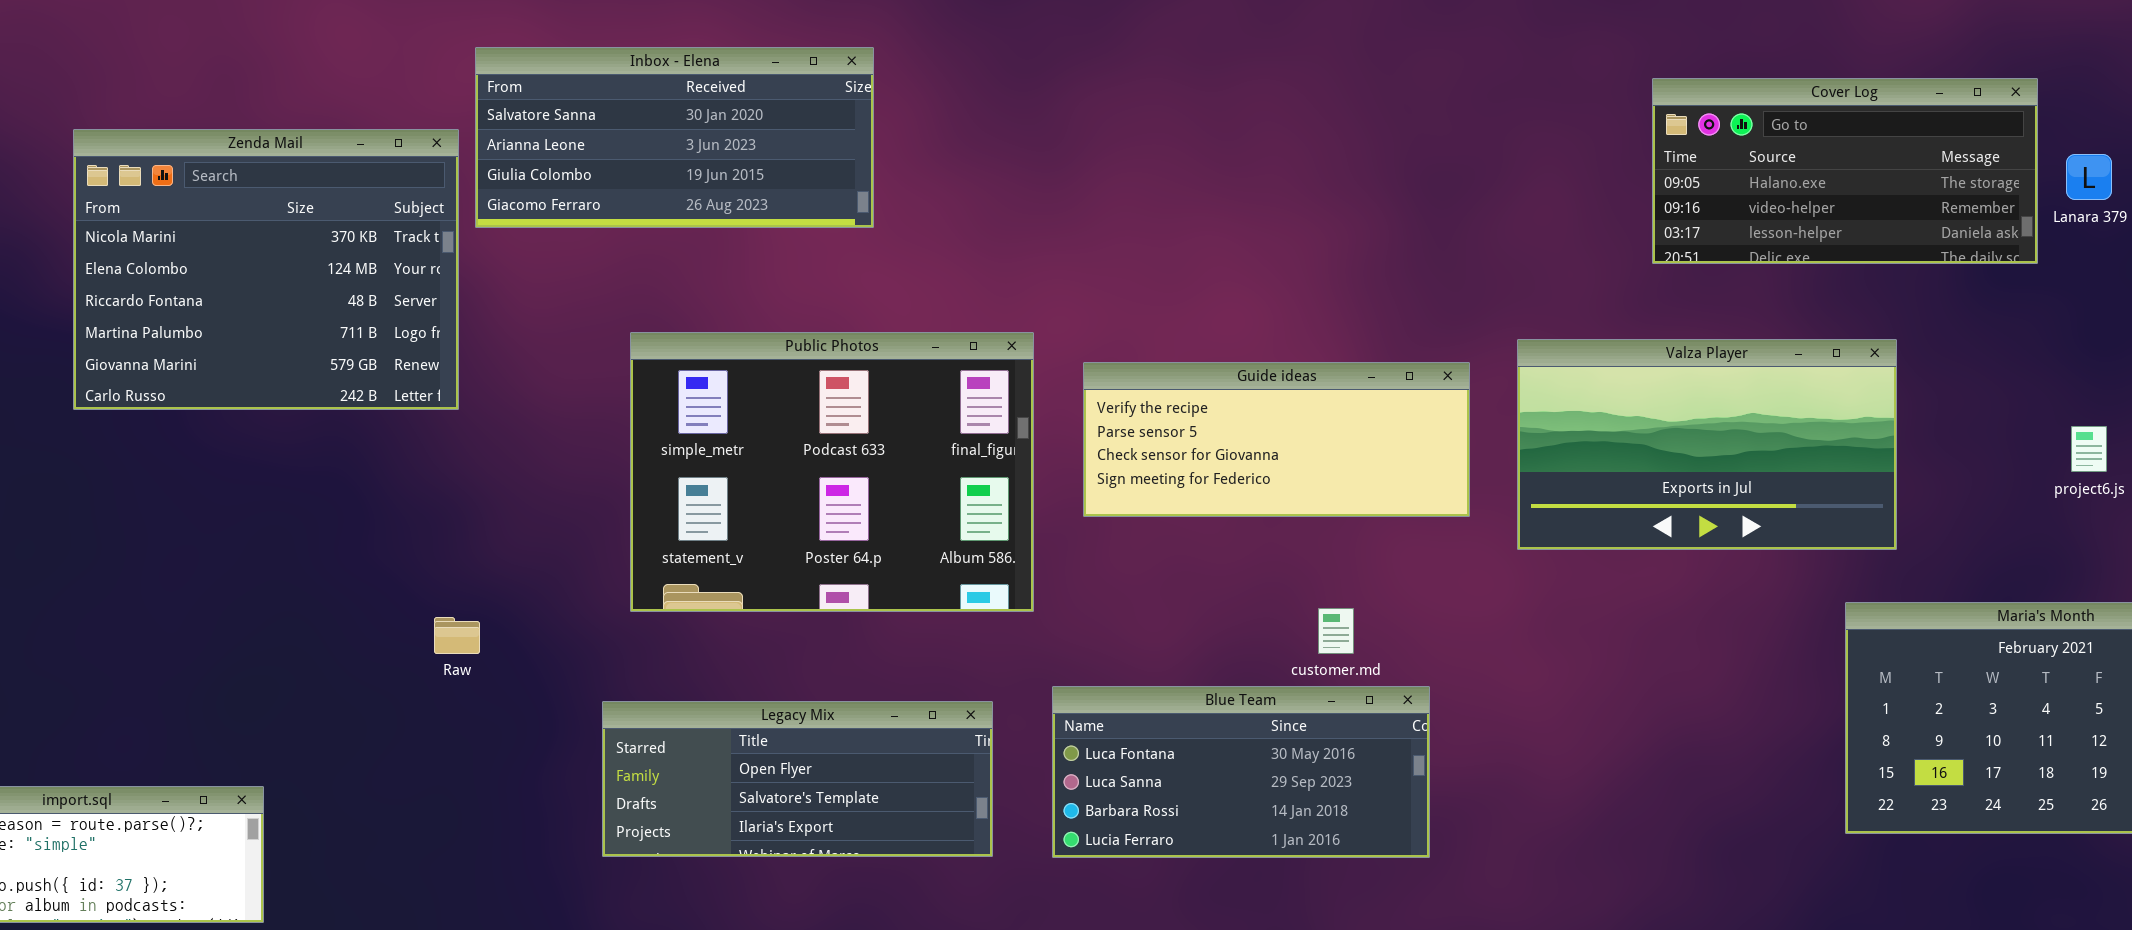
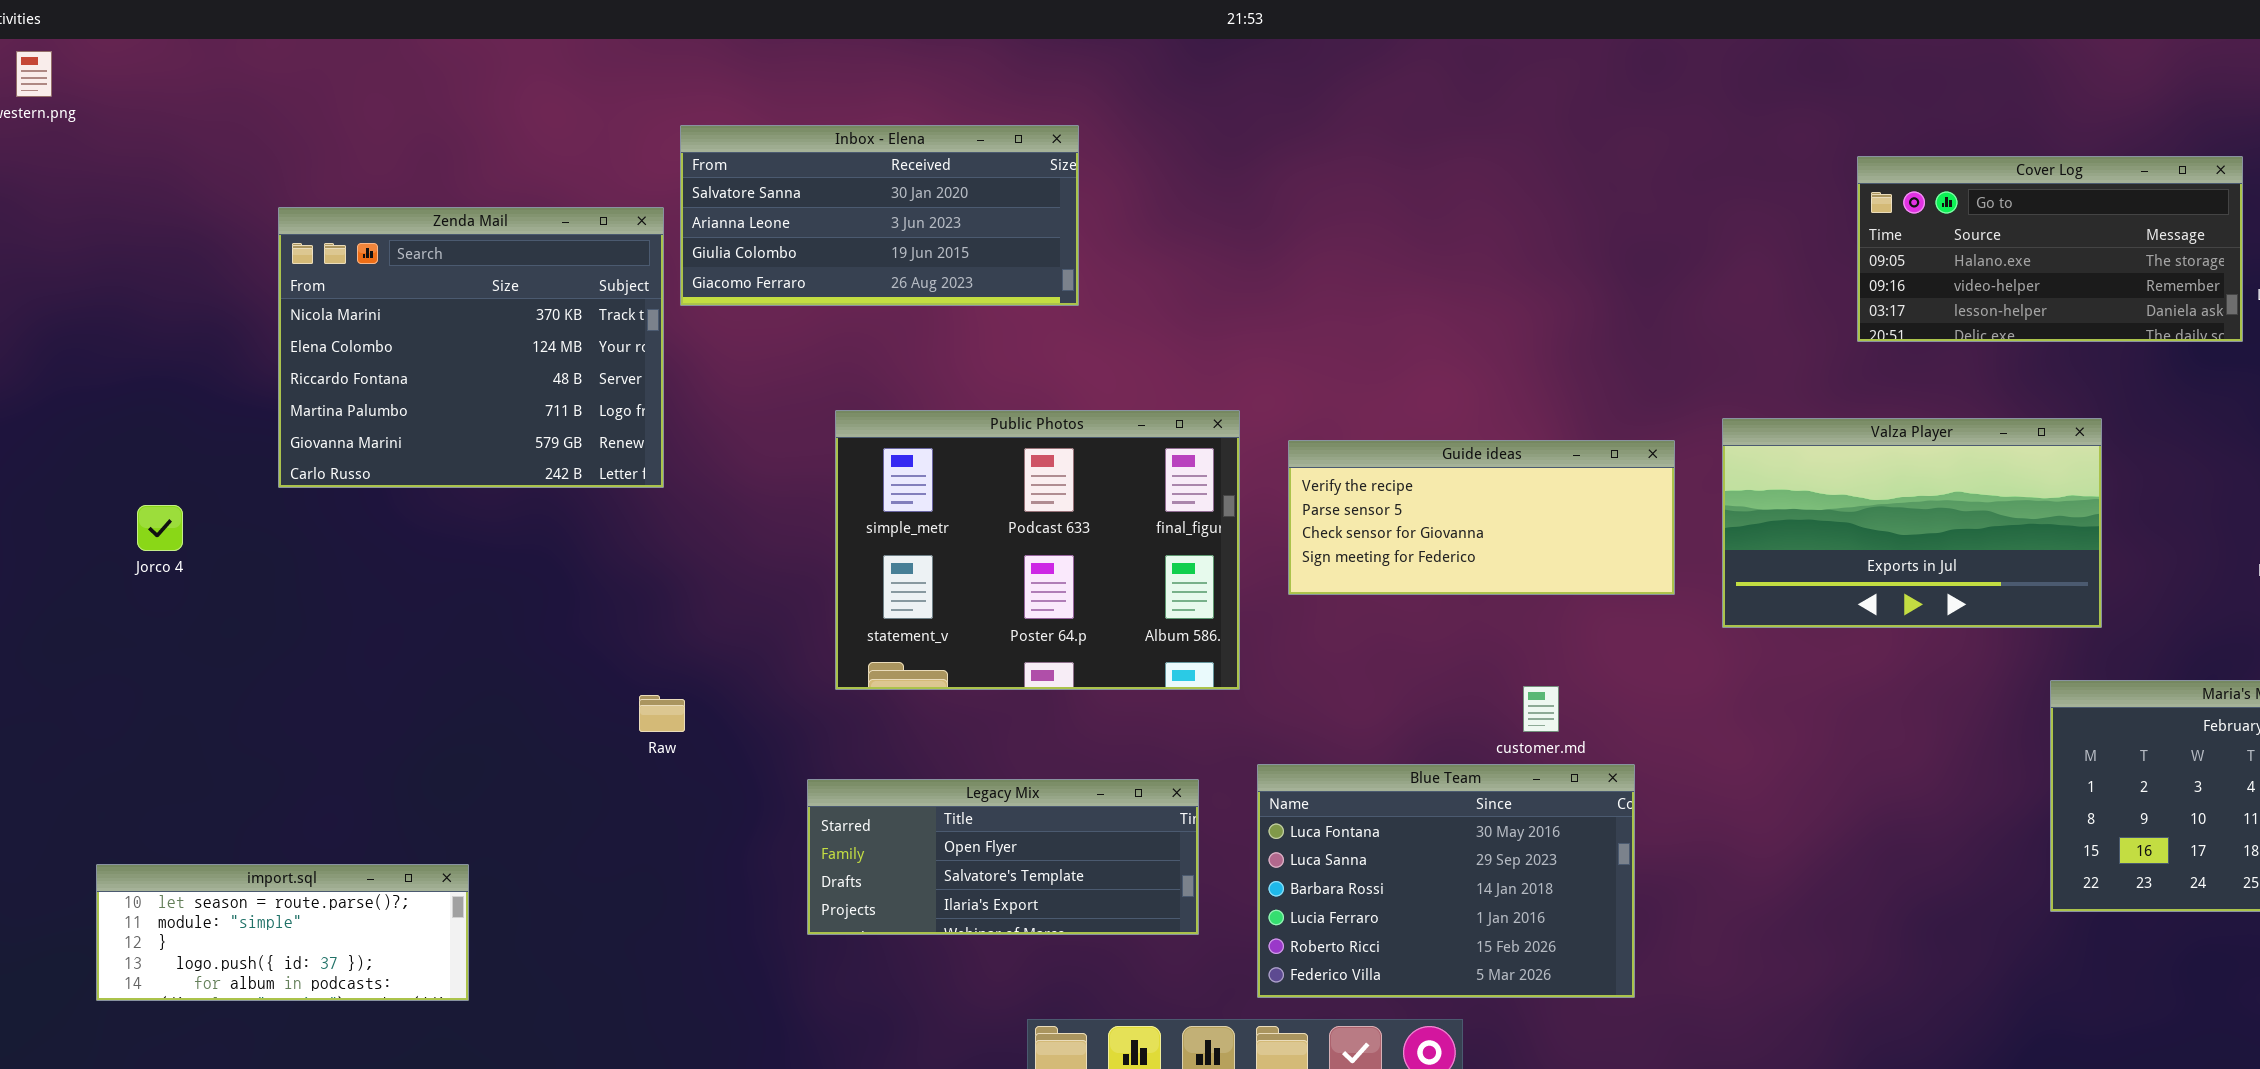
Blue Team: [1052,686,1430,858] -> [1257,764,1635,998], resized

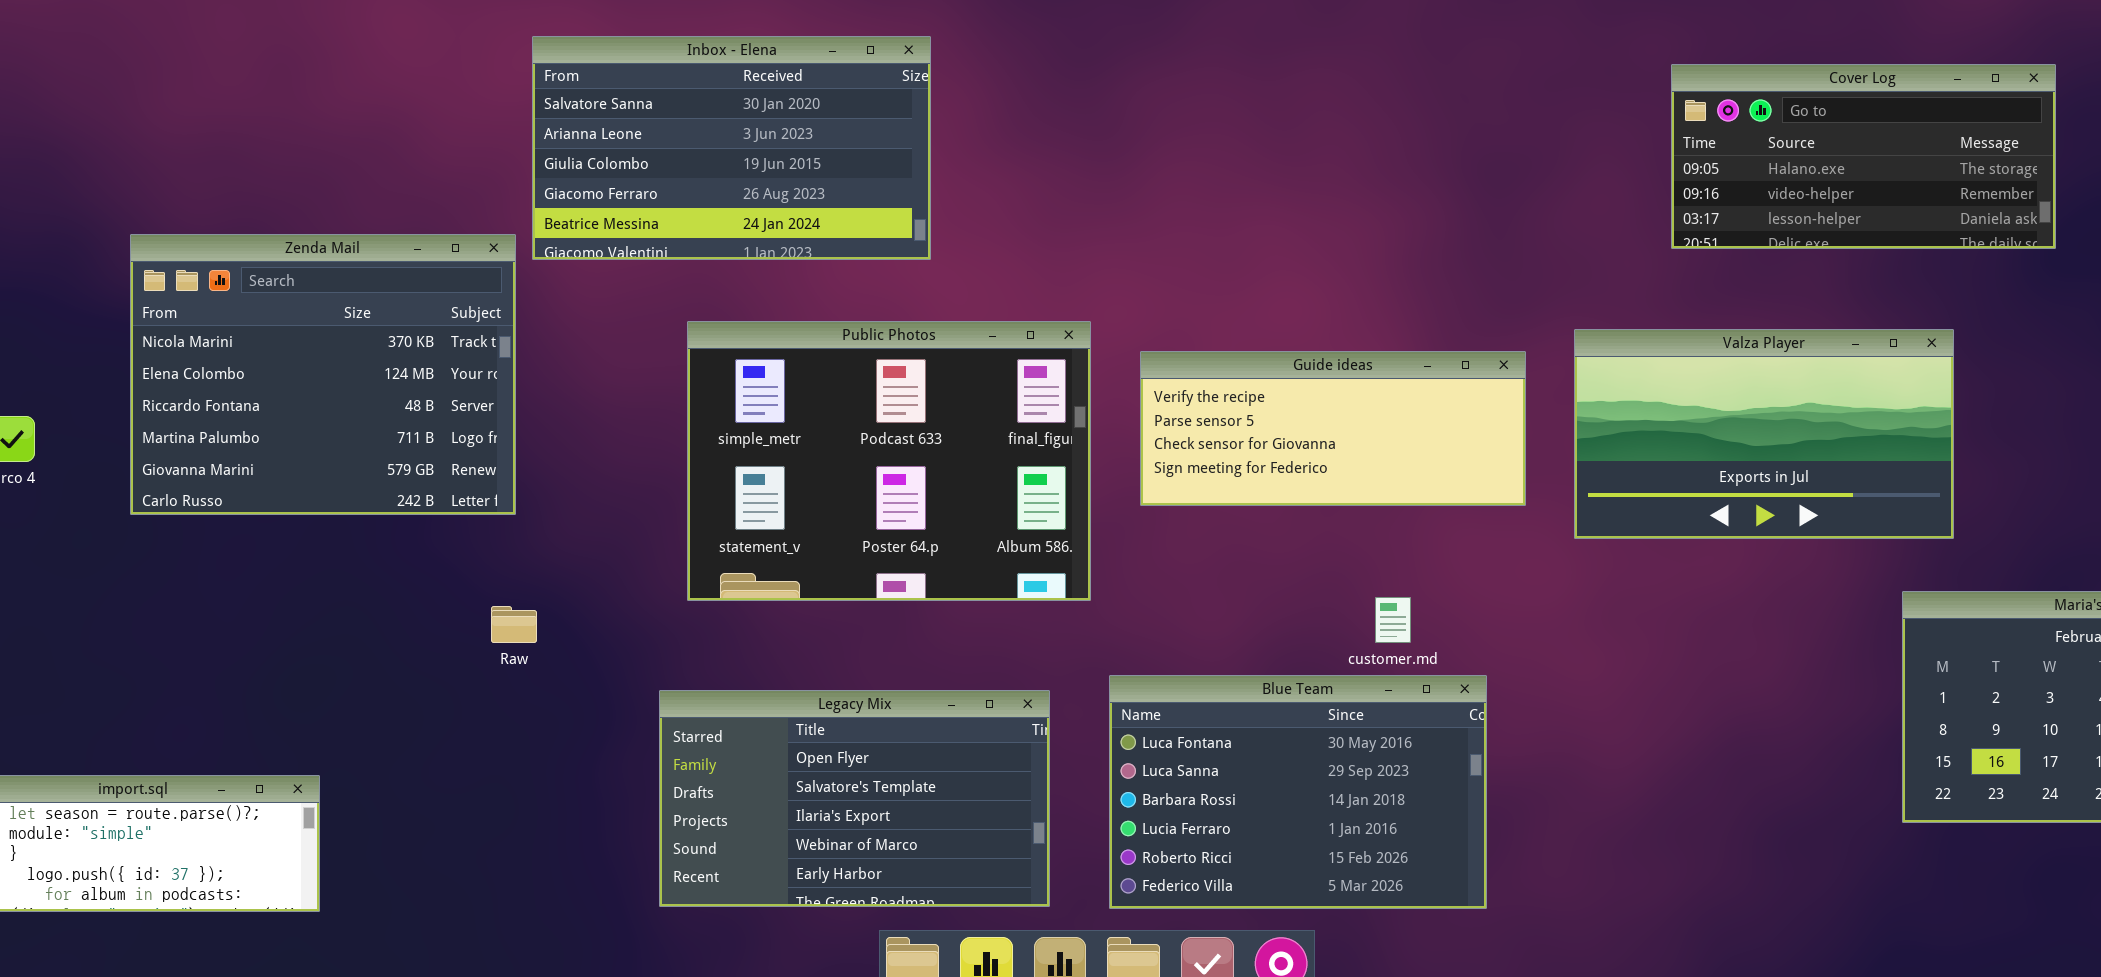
Inbox - Elena: [680,125,1079,306] -> [532,36,931,260], resized
Cover Log: [1857,156,2243,342] -> [1671,64,2056,249], moved
Zenda Mail: [278,207,664,488] -> [130,234,516,515], moved
Legacy Mix: [807,779,1199,935] -> [659,690,1050,907], resized

